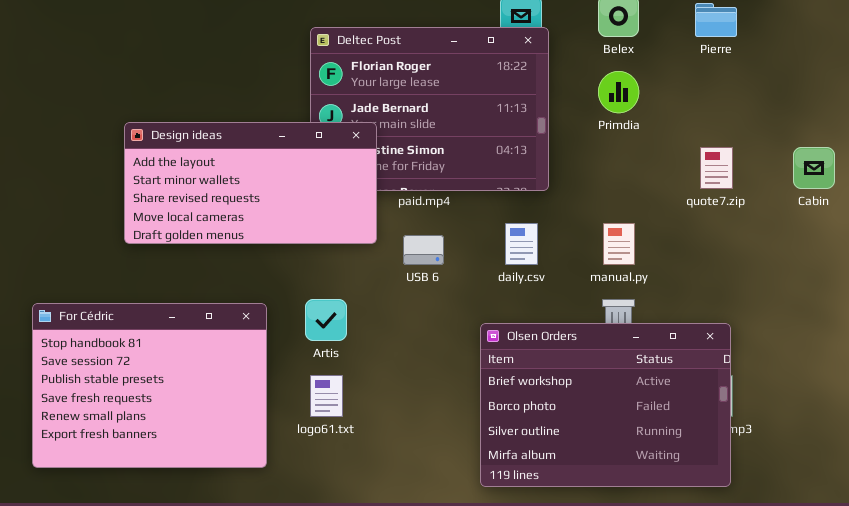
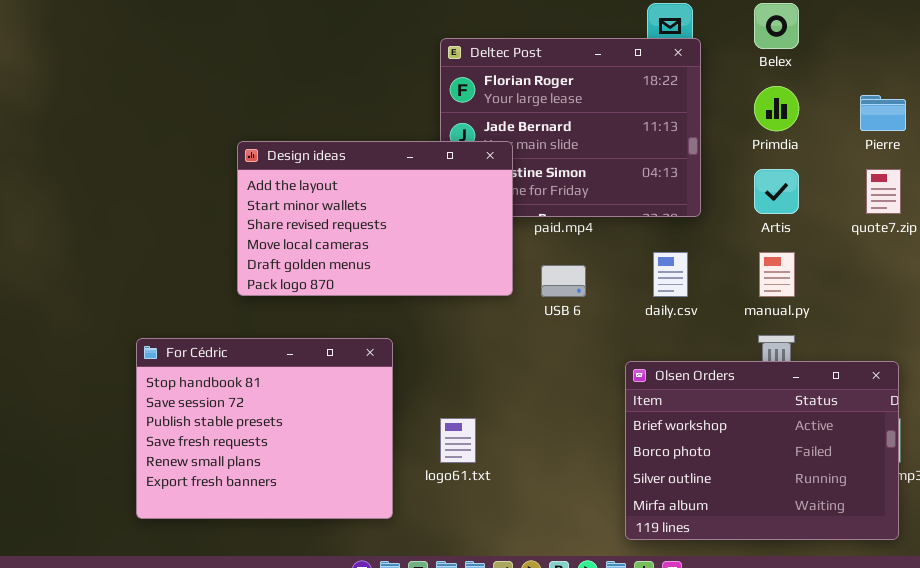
Pierre: [695,3,737,37] -> [860,95,906,131], moved
Design ideas: [124,122,377,244] -> [237,141,513,296], resized
Artis: [305,299,347,341] -> [754,169,799,214], moved

